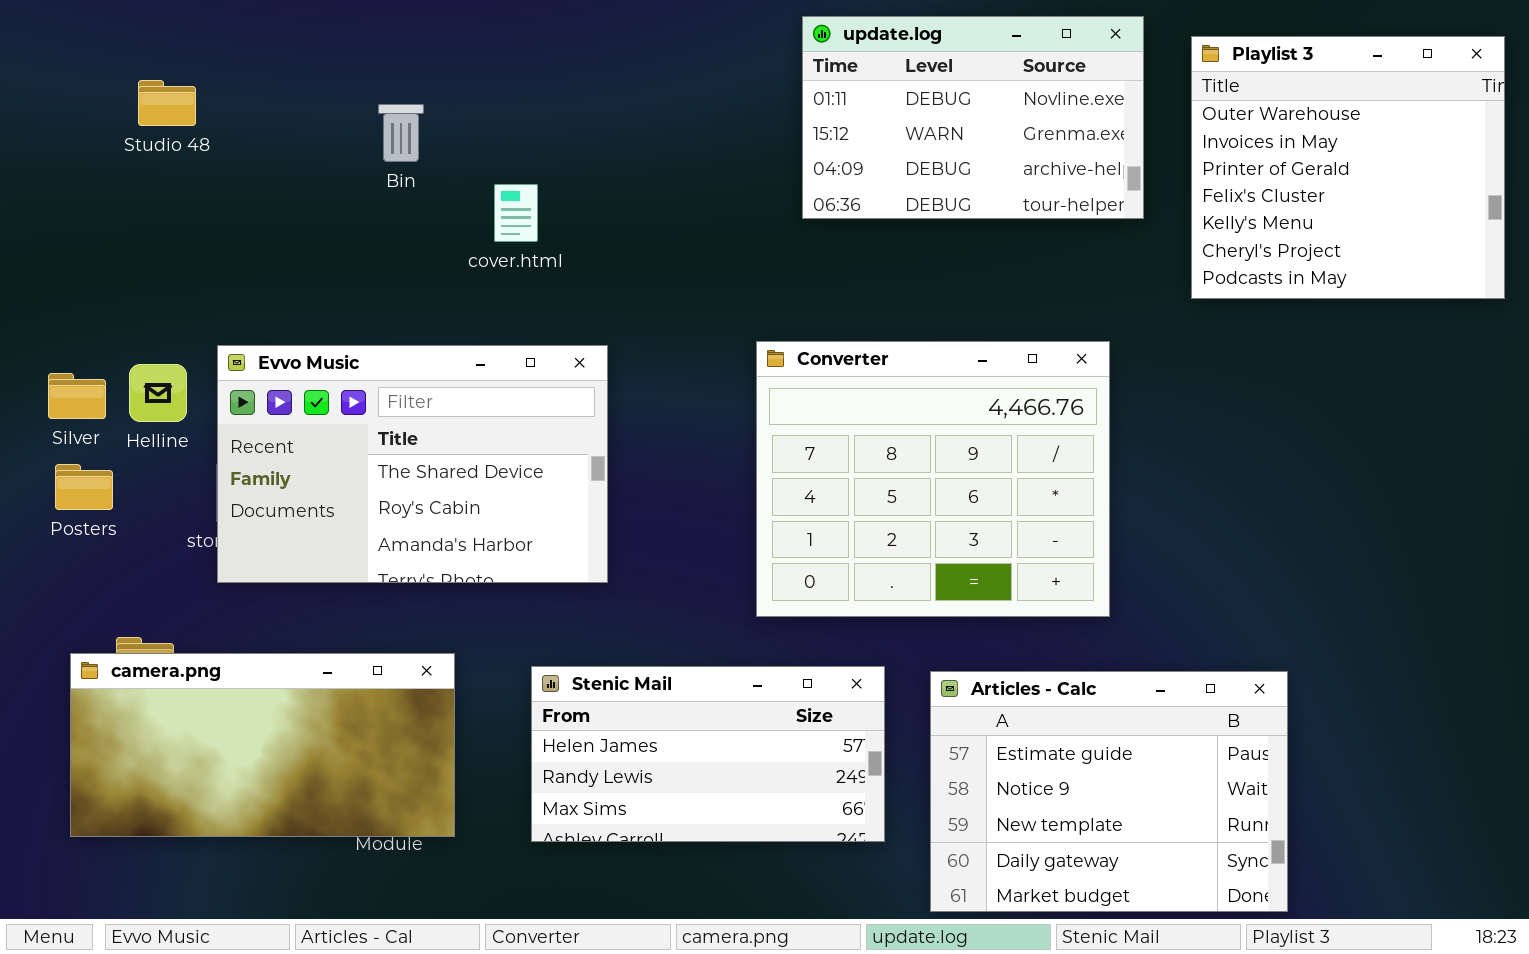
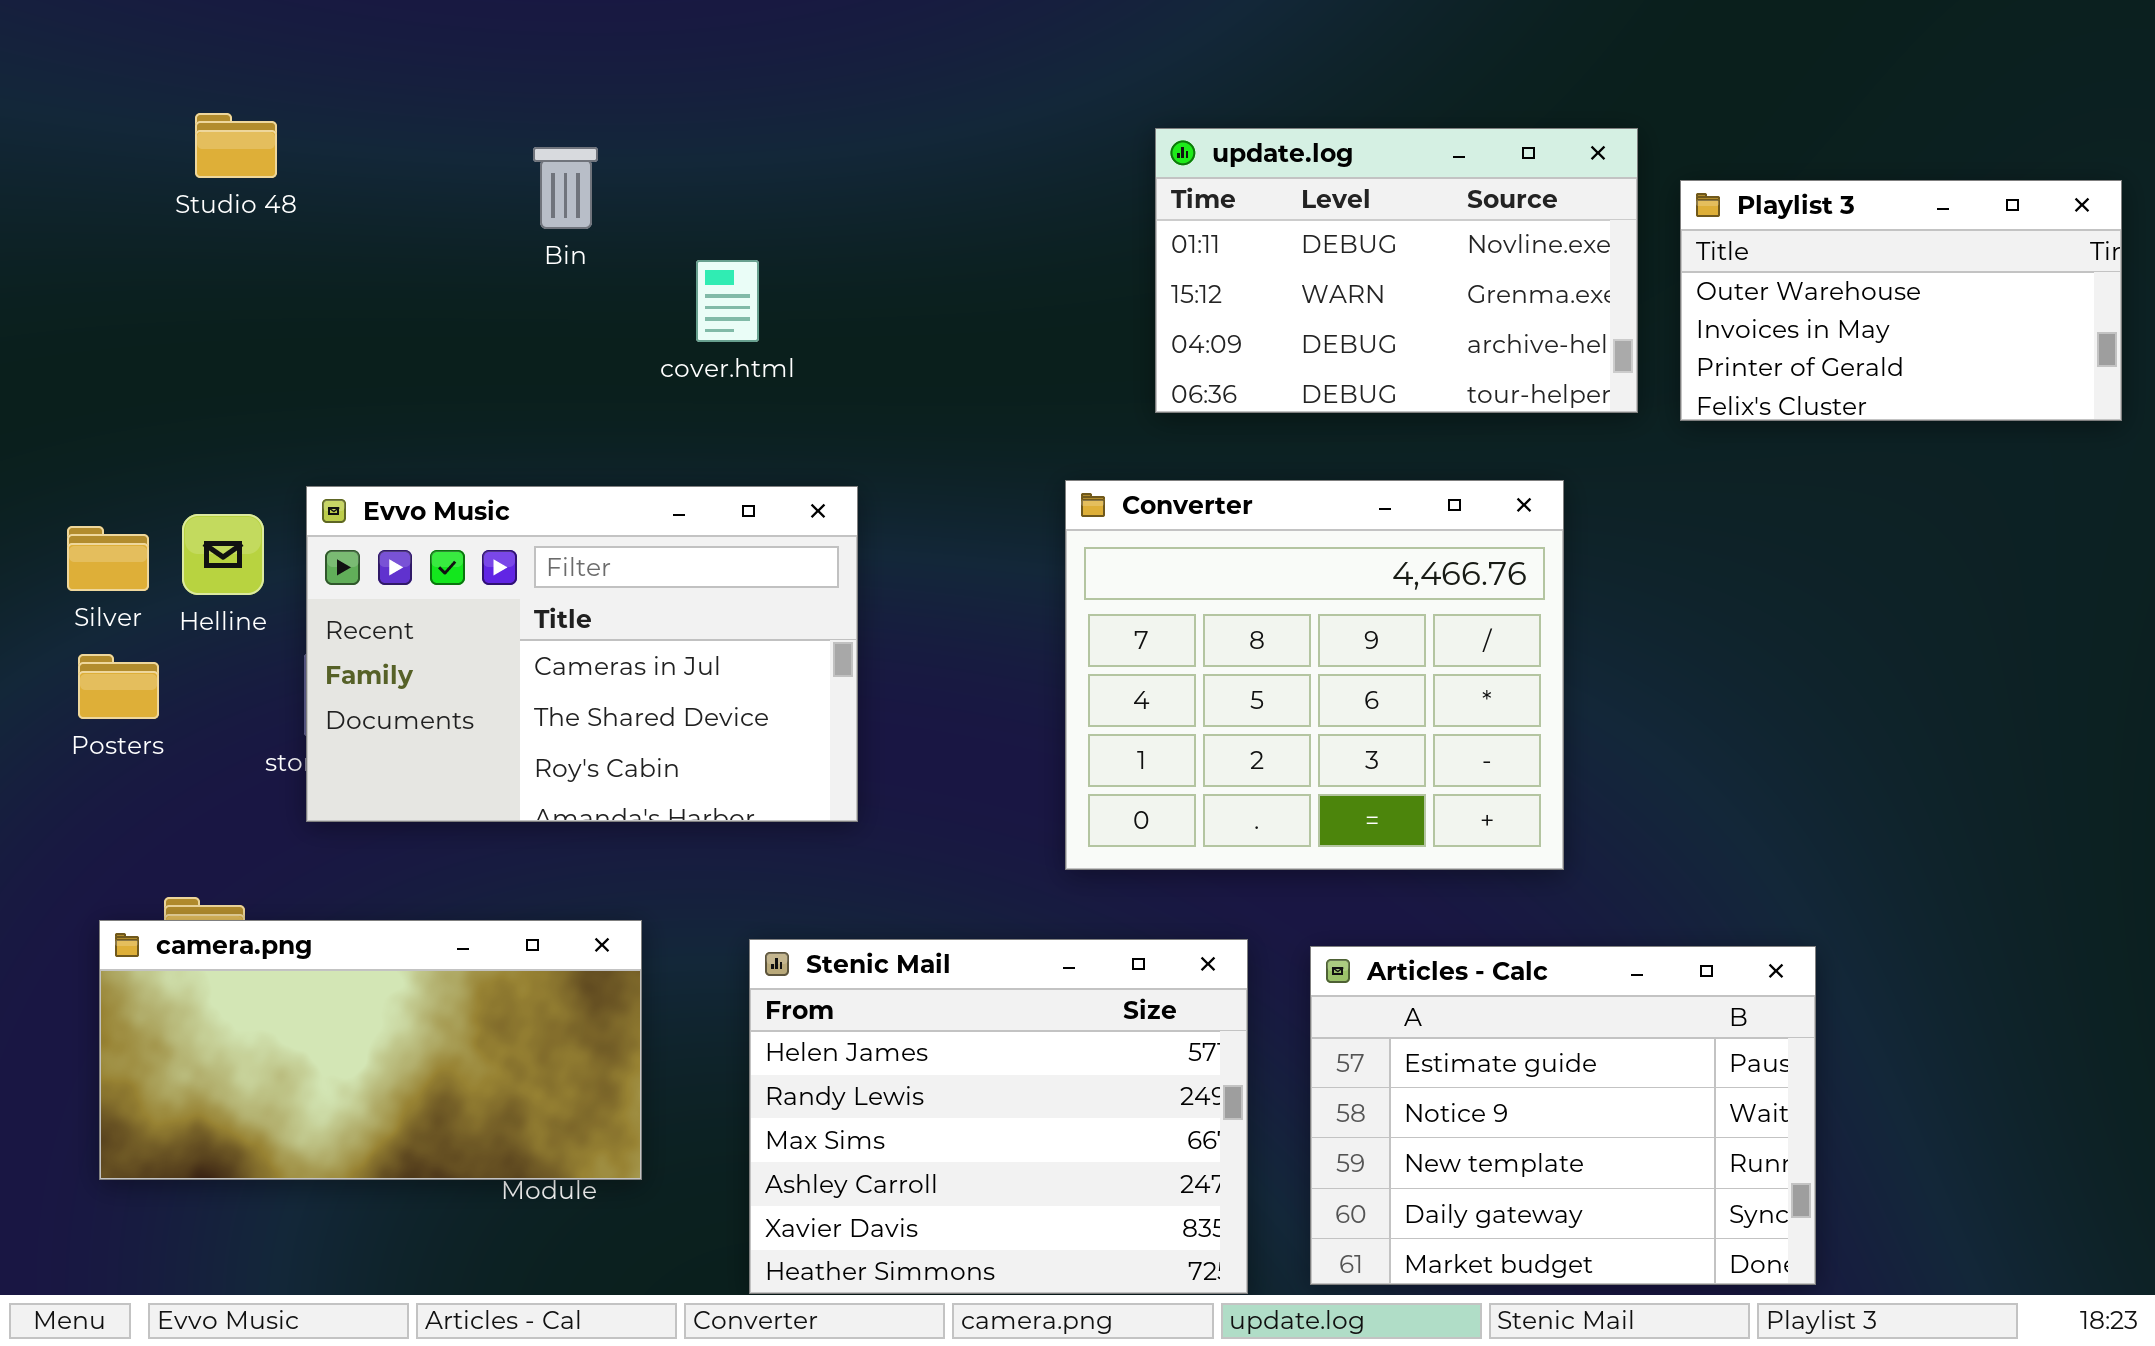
update.log: [802,16,1144,219] -> [1155,128,1638,413], moved
Playlist 3: [1191,36,1505,299] -> [1680,180,2122,421], resized
Evvo Music: [217,345,608,583] -> [306,486,858,822], scrolled up 1 row
Stenic Mail: [531,666,885,842] -> [749,939,1248,1294], resized

